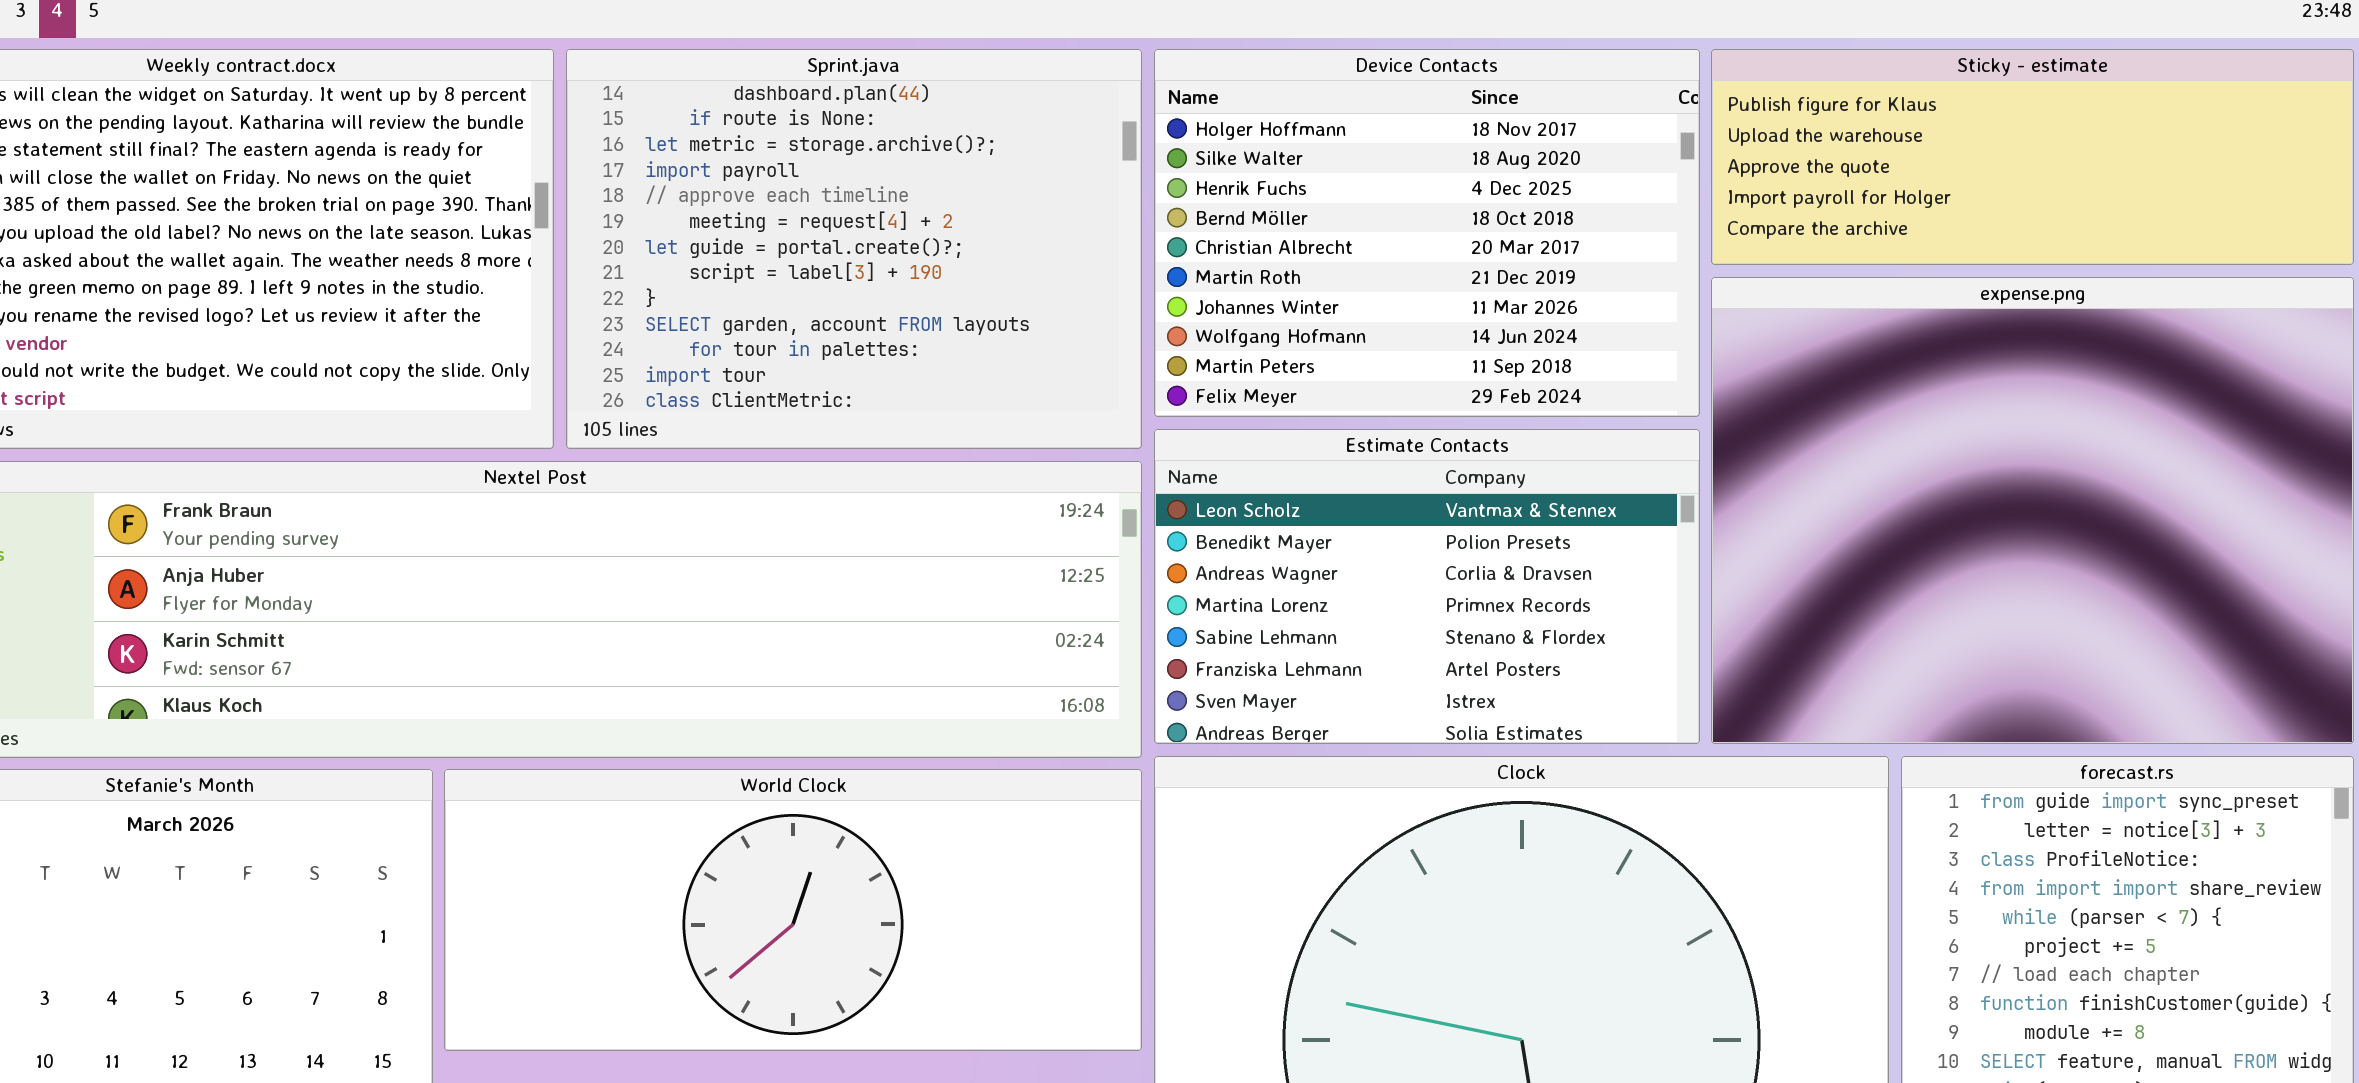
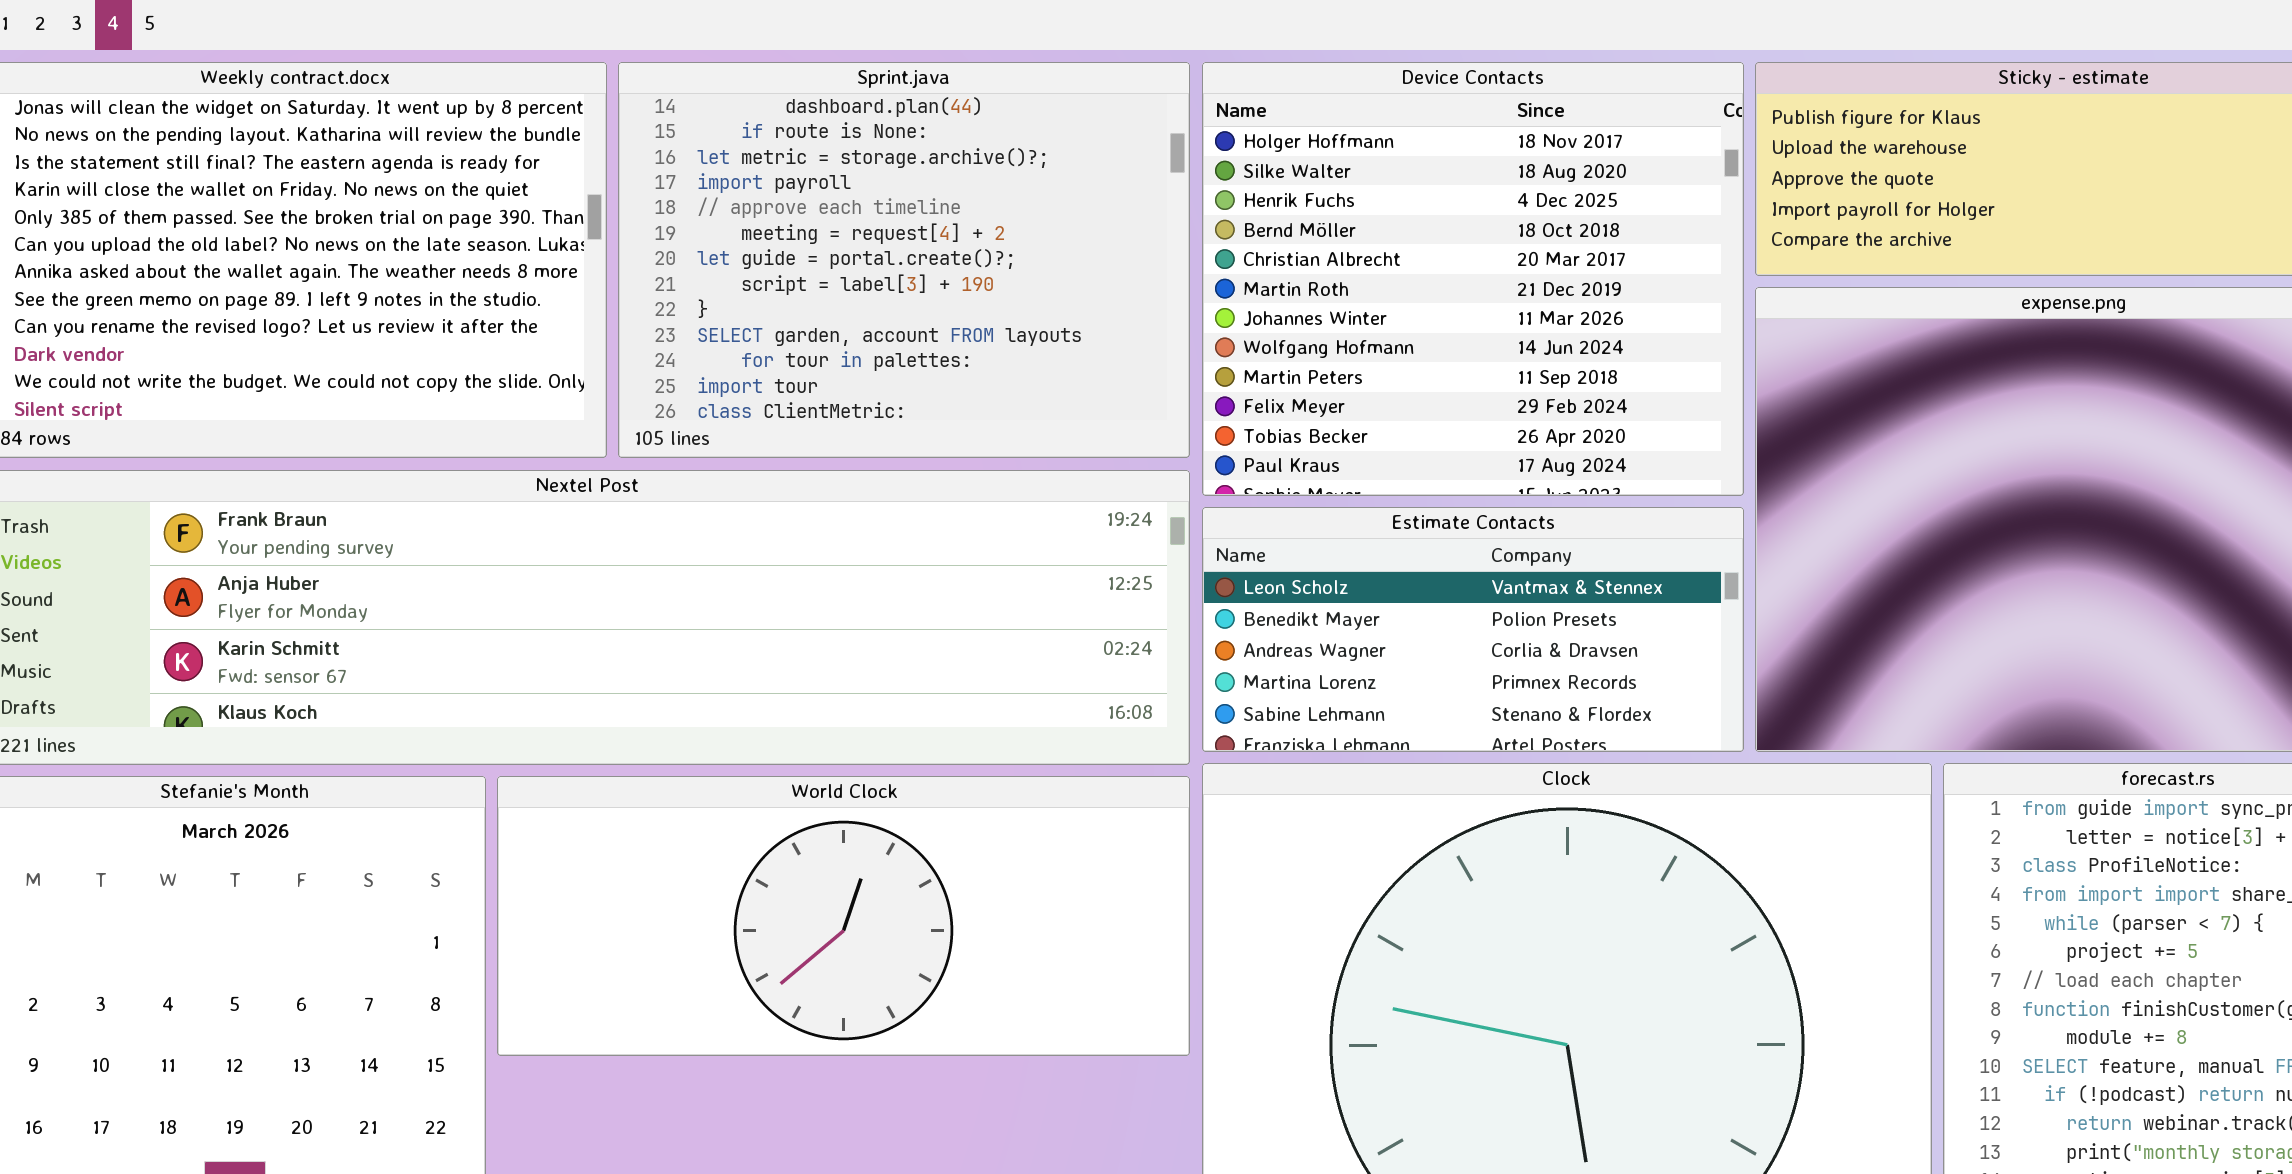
Device Contacts: [1154,49,1700,417] -> [1202,62,1744,496], resized
Estimate Contacts: [1154,429,1700,744] -> [1202,507,1744,752], resized

